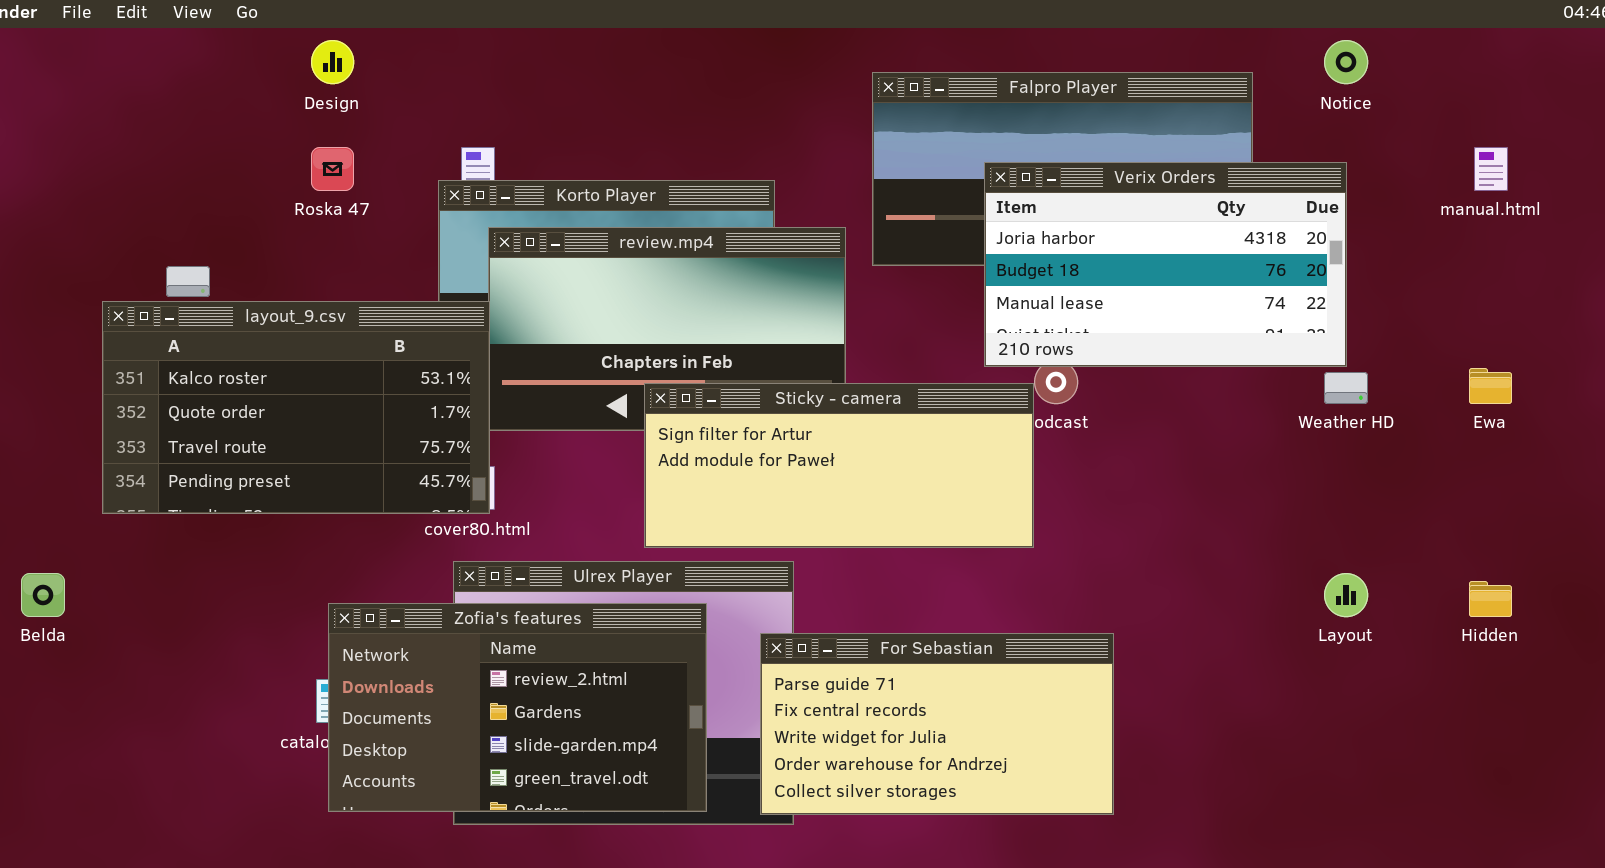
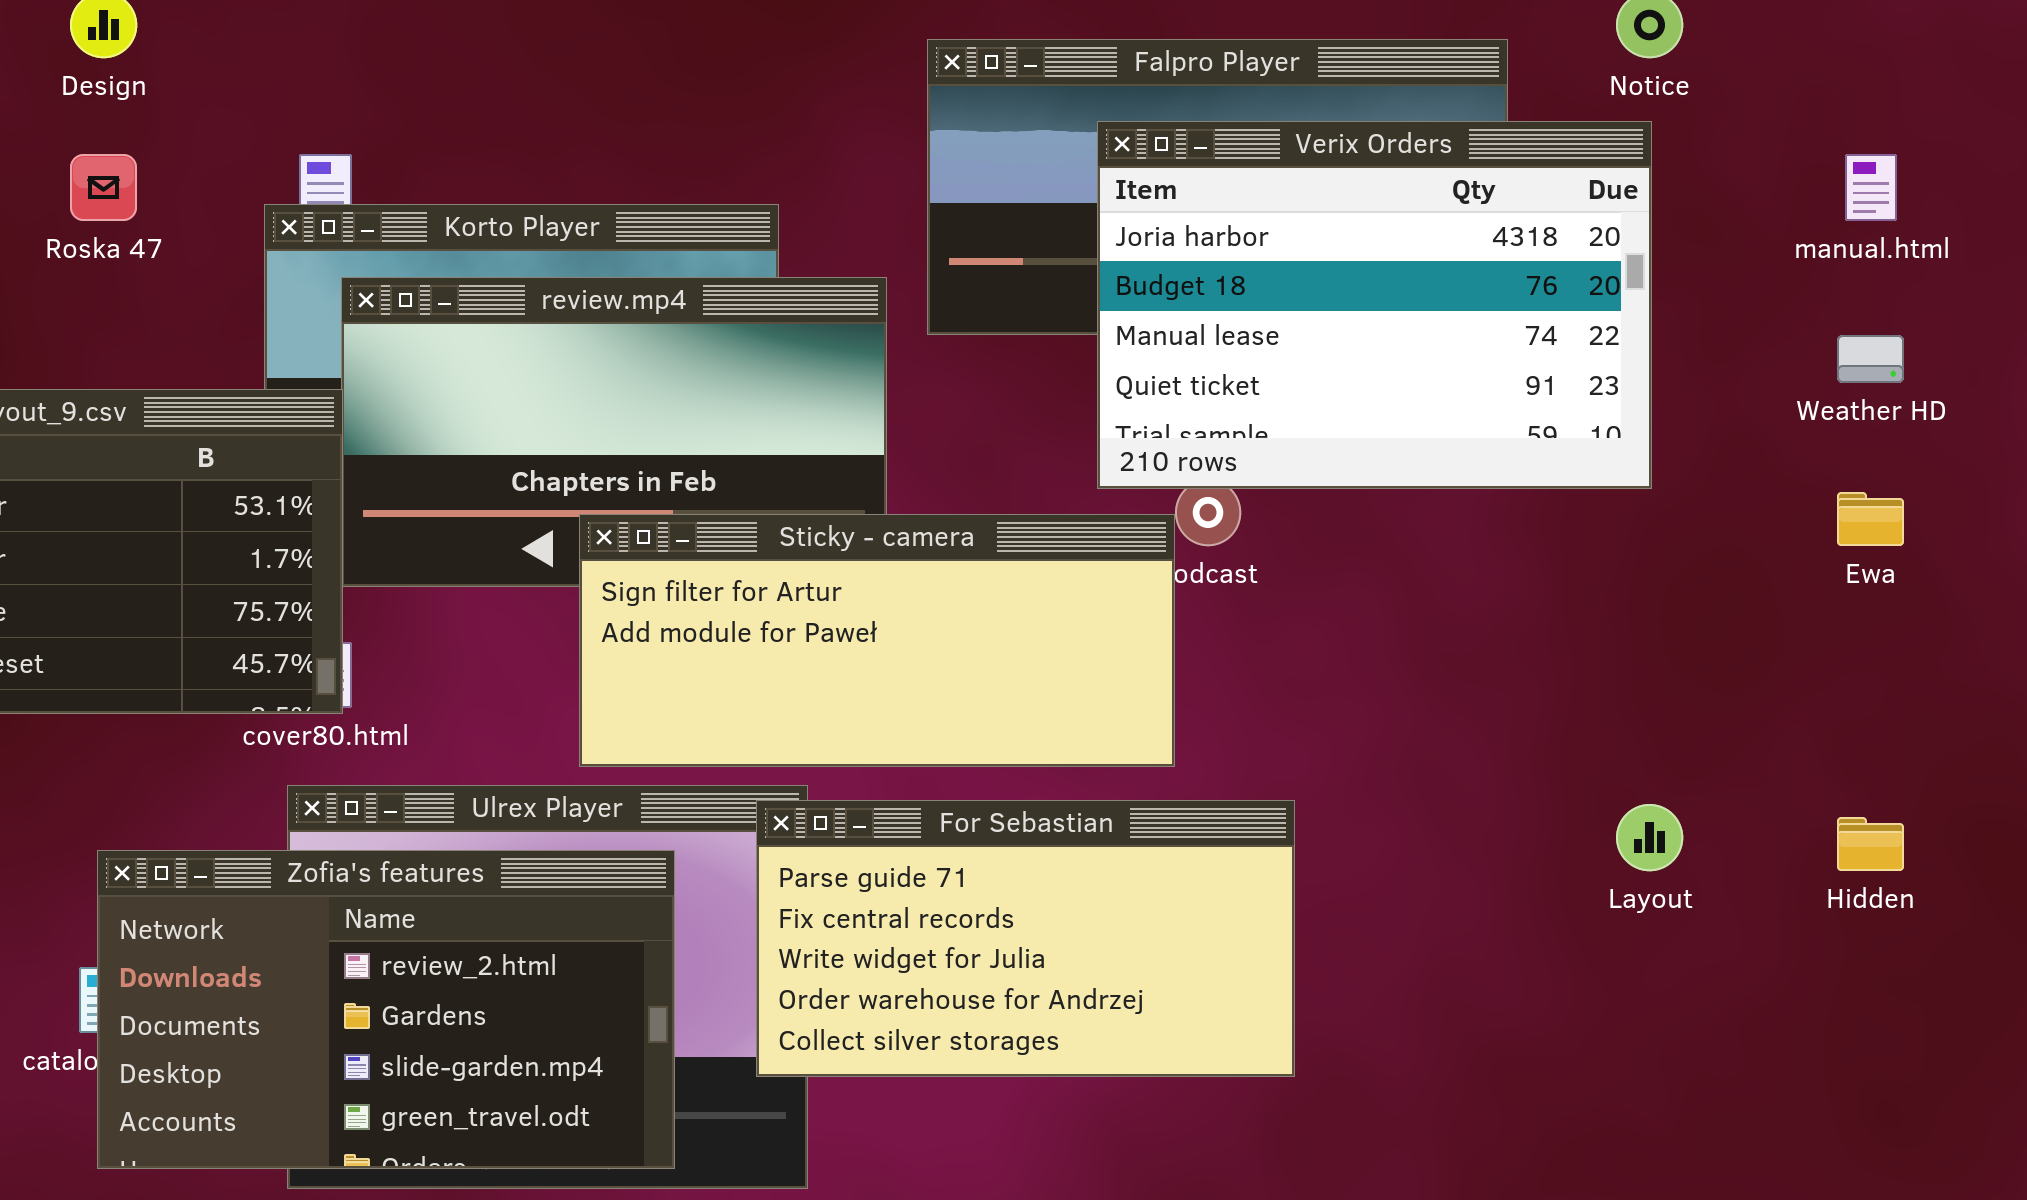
Verix Orders: [984,162,1347,367] -> [1097,121,1652,489], resized
Weather HD: [1324,372,1368,404] -> [1837,335,1904,383], moved
For Sebastian: [760,633,1114,815] -> [756,800,1295,1077], moved

